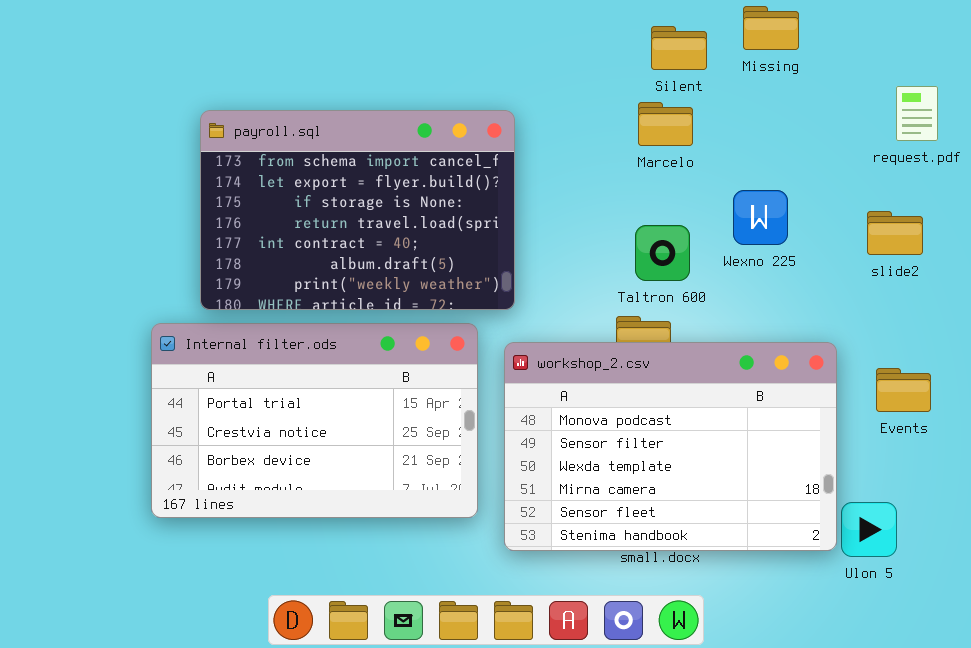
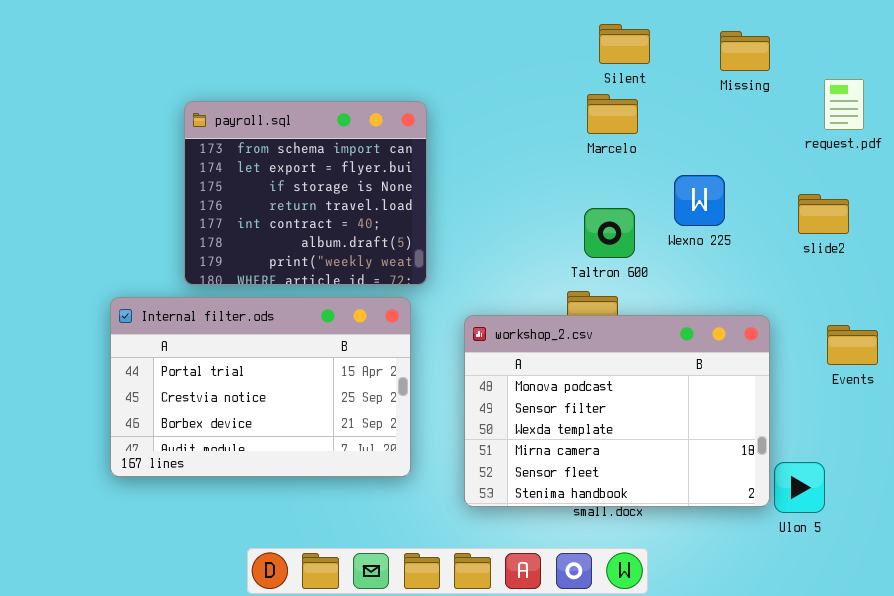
Missing: [743,6,799,50] -> [720,31,770,71], moved
payroll.sql: [200,110,515,310] -> [184,101,427,285], resized
Internal filter.ods: [151,323,478,518] -> [110,297,411,477], moved
Events: [876,368,931,412] -> [827,325,878,365], moved

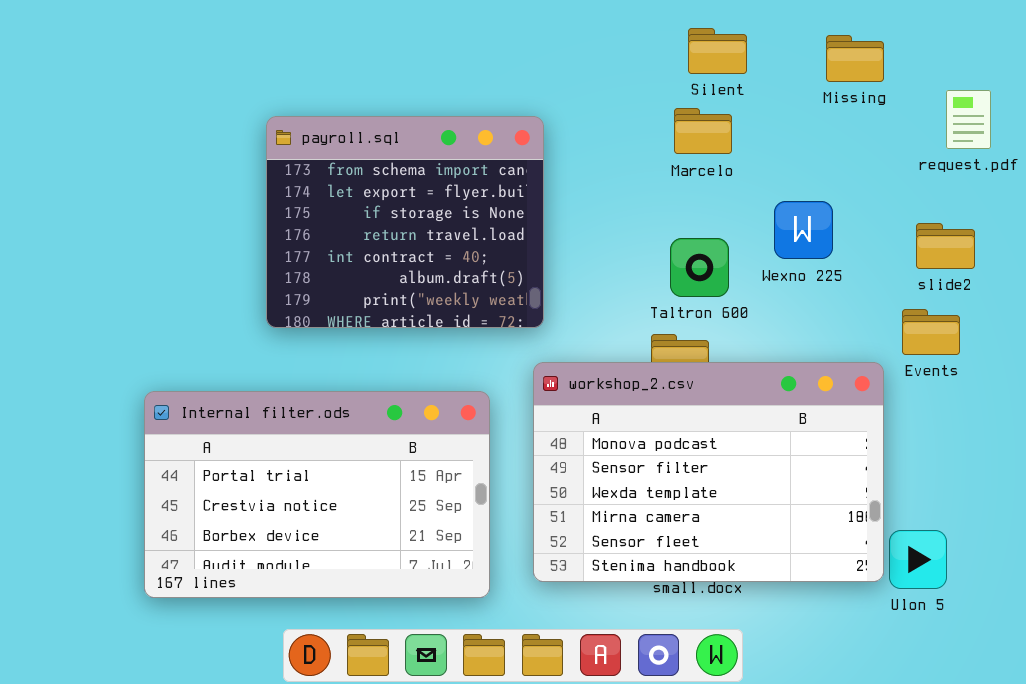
payroll.sql: [184,101,427,285] -> [266,116,544,328], moved
Internal filter.ods: [110,297,411,477] -> [144,391,490,598], moved
Events: [827,325,878,365] -> [902,309,960,355], moved

